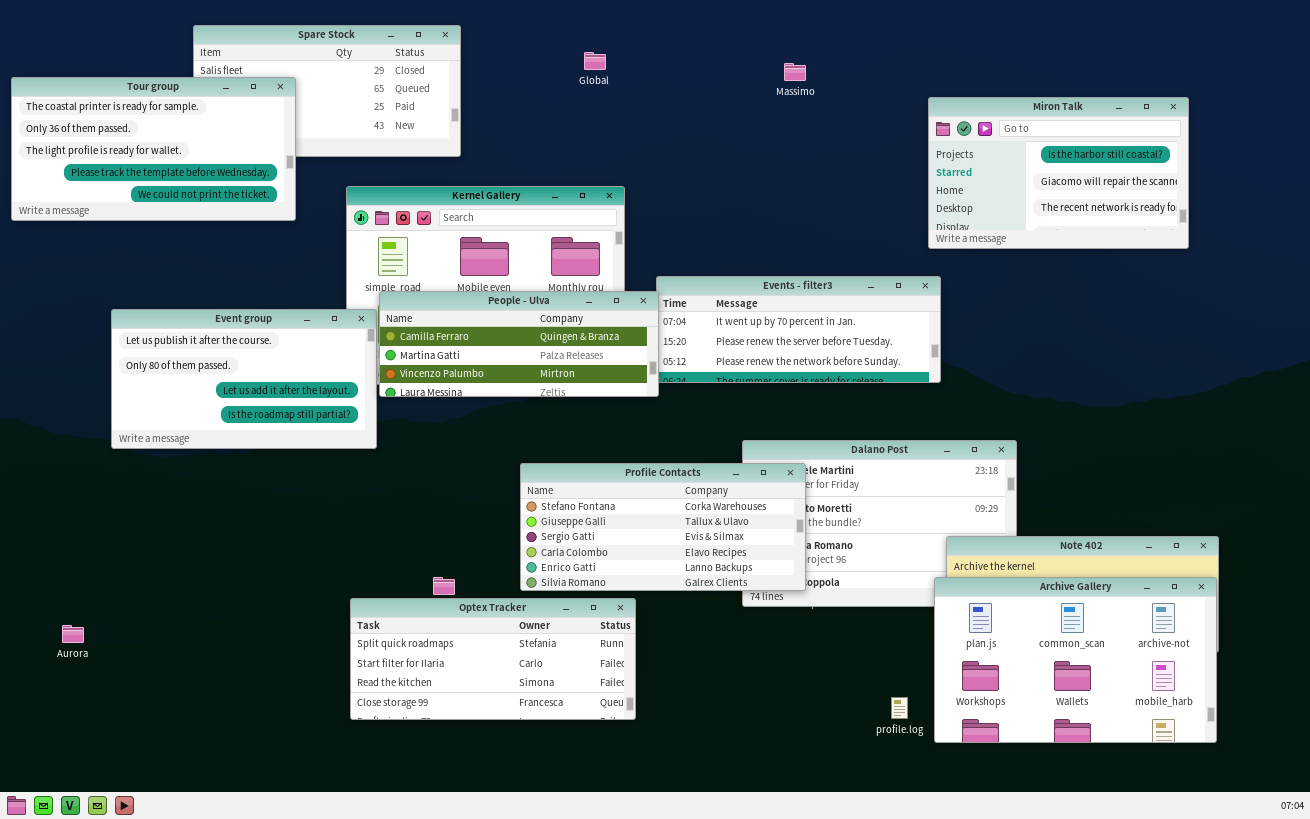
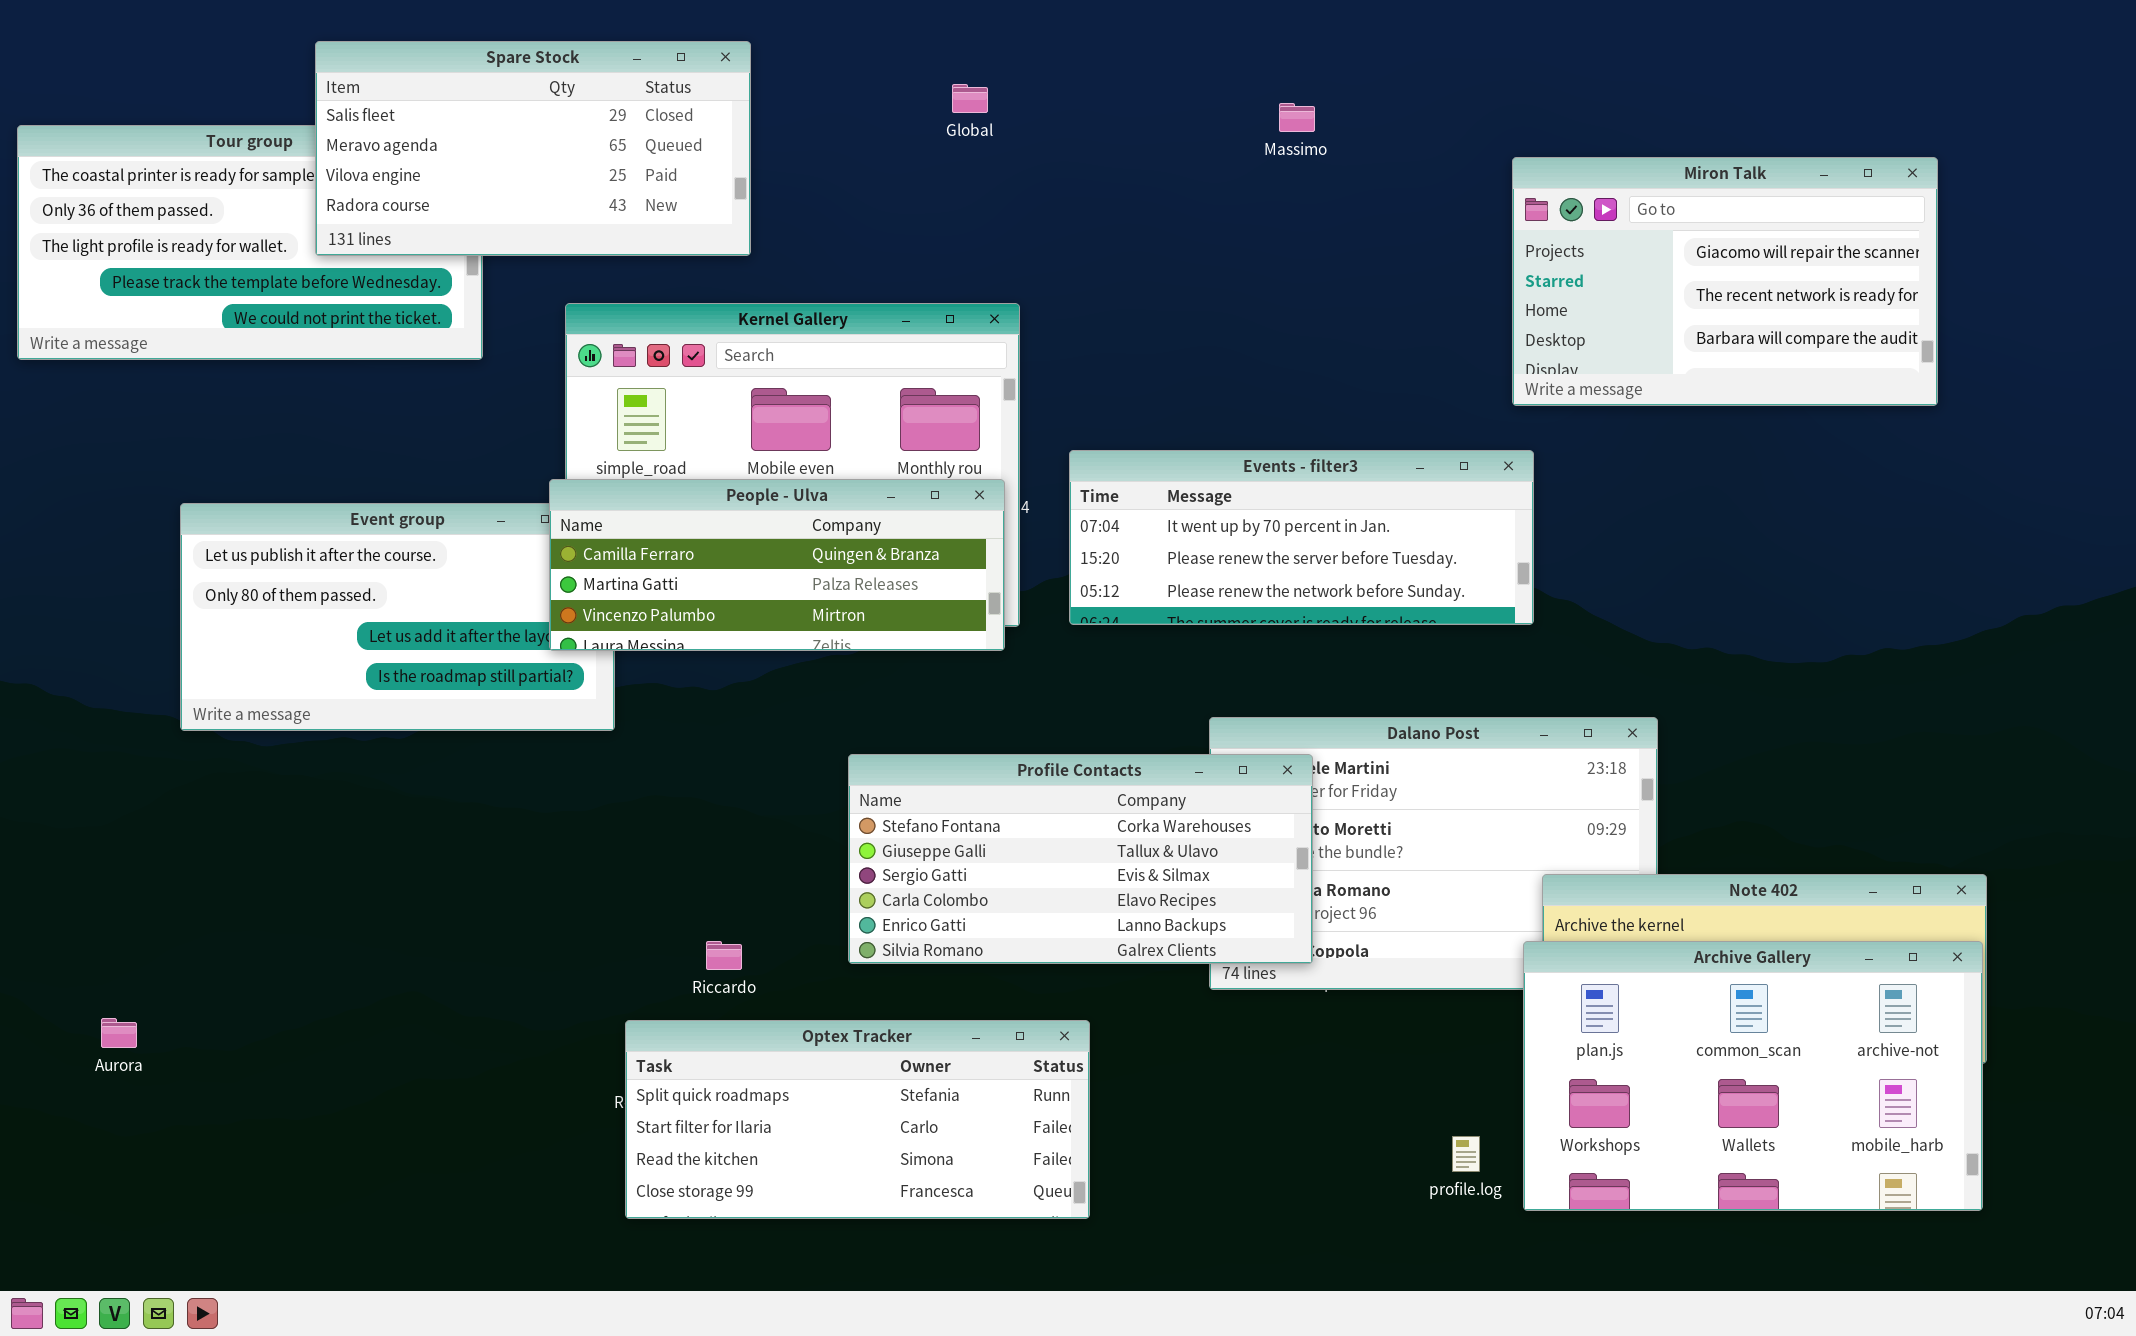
Spare Stock: [193,25,461,157] -> [315,41,751,256], raised
Miron Talk: [928,97,1189,249] -> [1512,157,1938,406], scrolled down 1 row
People - Ulva: [379,291,659,397] -> [549,479,1005,651], moved
Optex Tracker: [350,598,636,720] -> [625,1020,1090,1219], moved

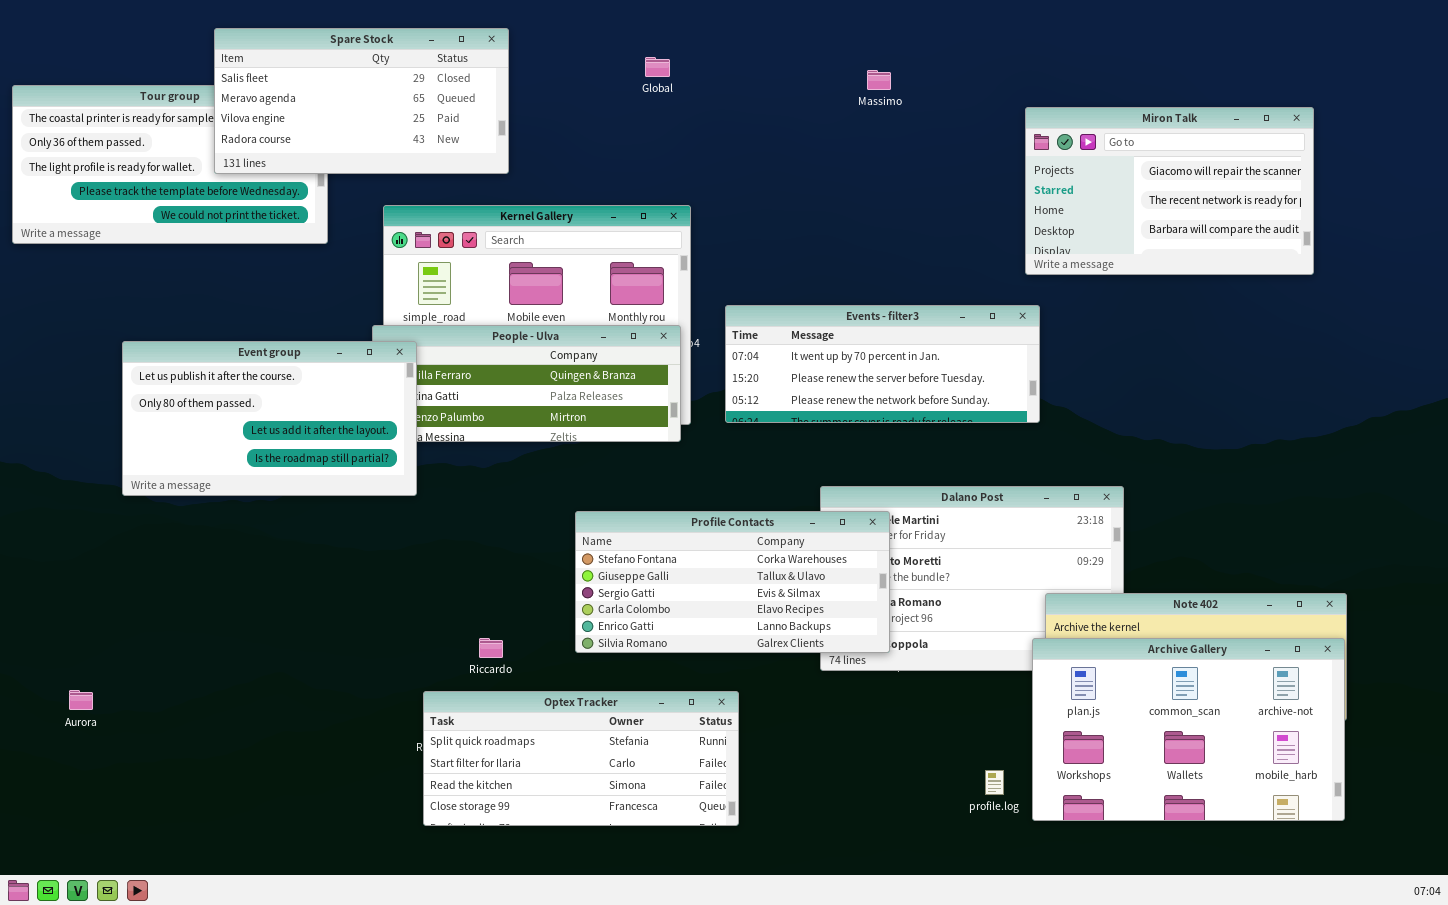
Event group: [180,503,615,731] -> [122,341,417,496], raised

